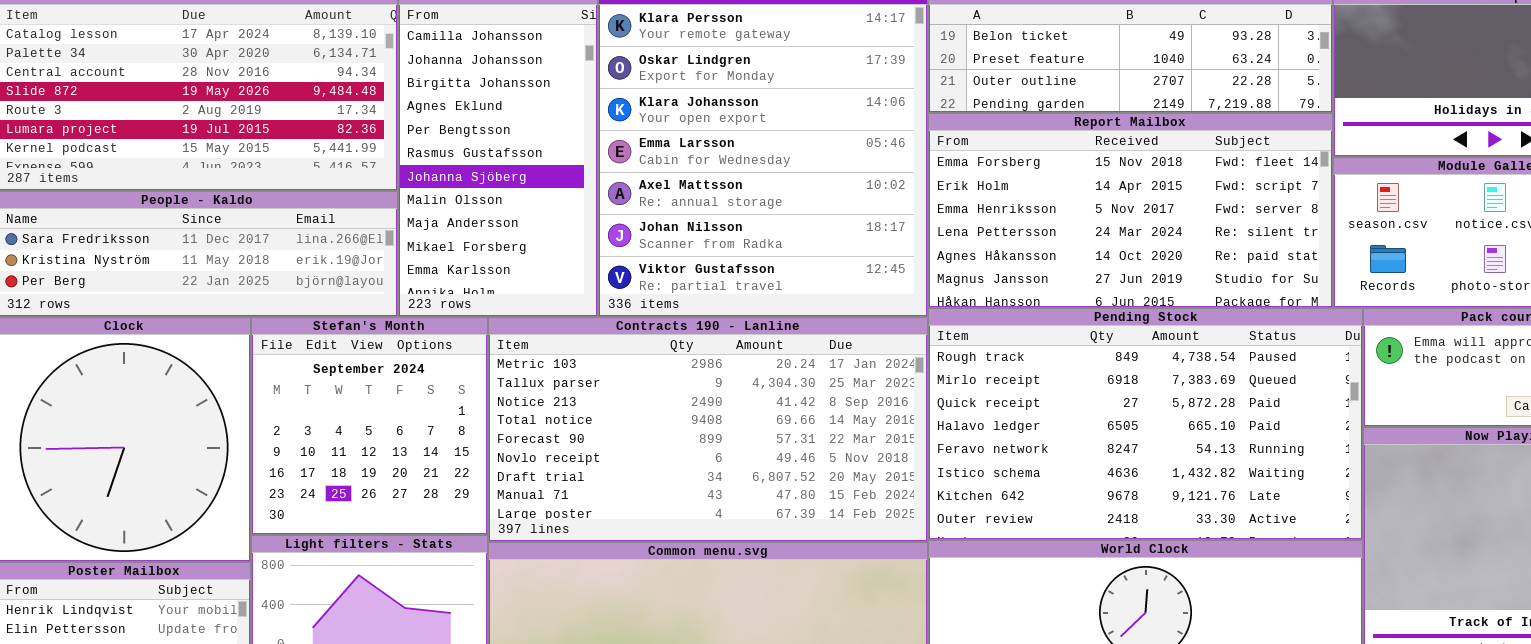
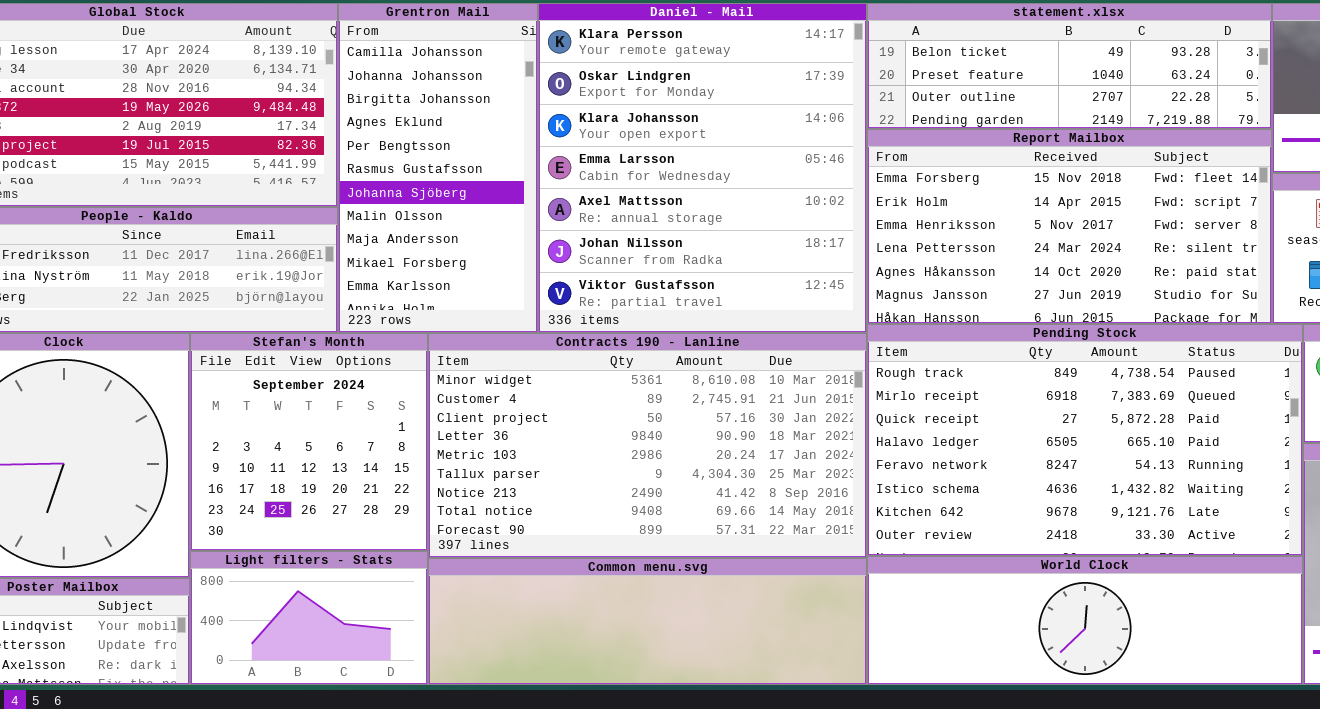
Contracts 190 - Lanline: [488,317,928,542] -> [428,333,867,558], scrolled up 4 rows

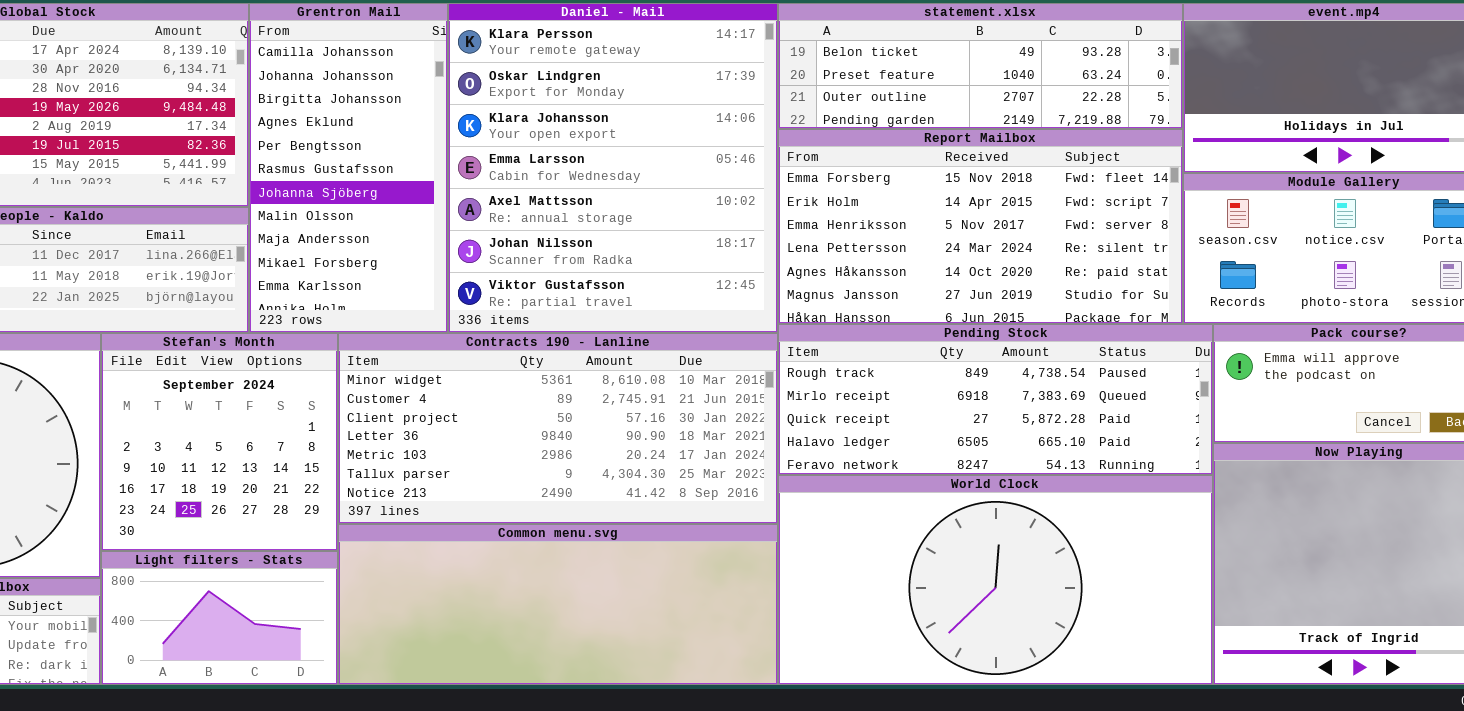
Pending Stock: [867,324,1303,556] -> [778,324,1213,475], resized
Contracts 190 - Lanline: [428,333,867,558] -> [338,333,778,524], resized
World Clock: [867,556,1303,685] -> [778,475,1213,685], resized
Common menu.svg: [428,558,867,685] -> [338,524,778,685], resized

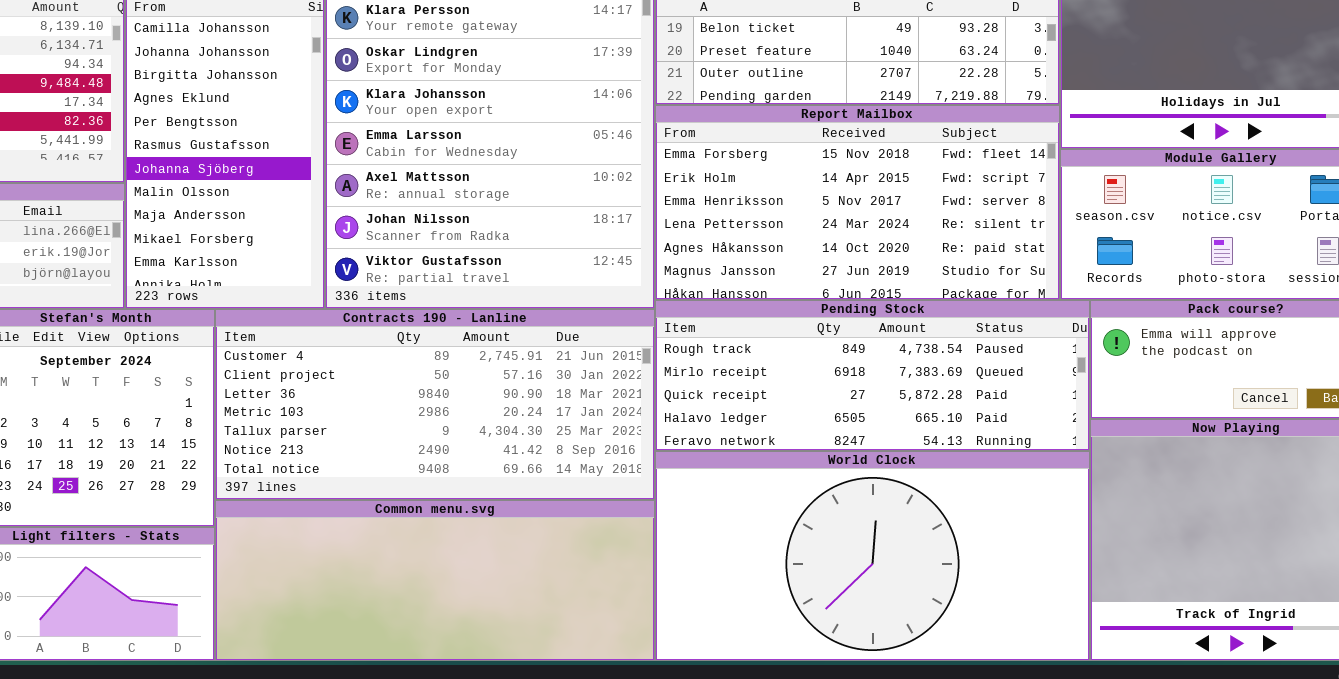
Contracts 190 - Lanline: [338,333,778,524] -> [215,309,655,500], scrolled down 1 row

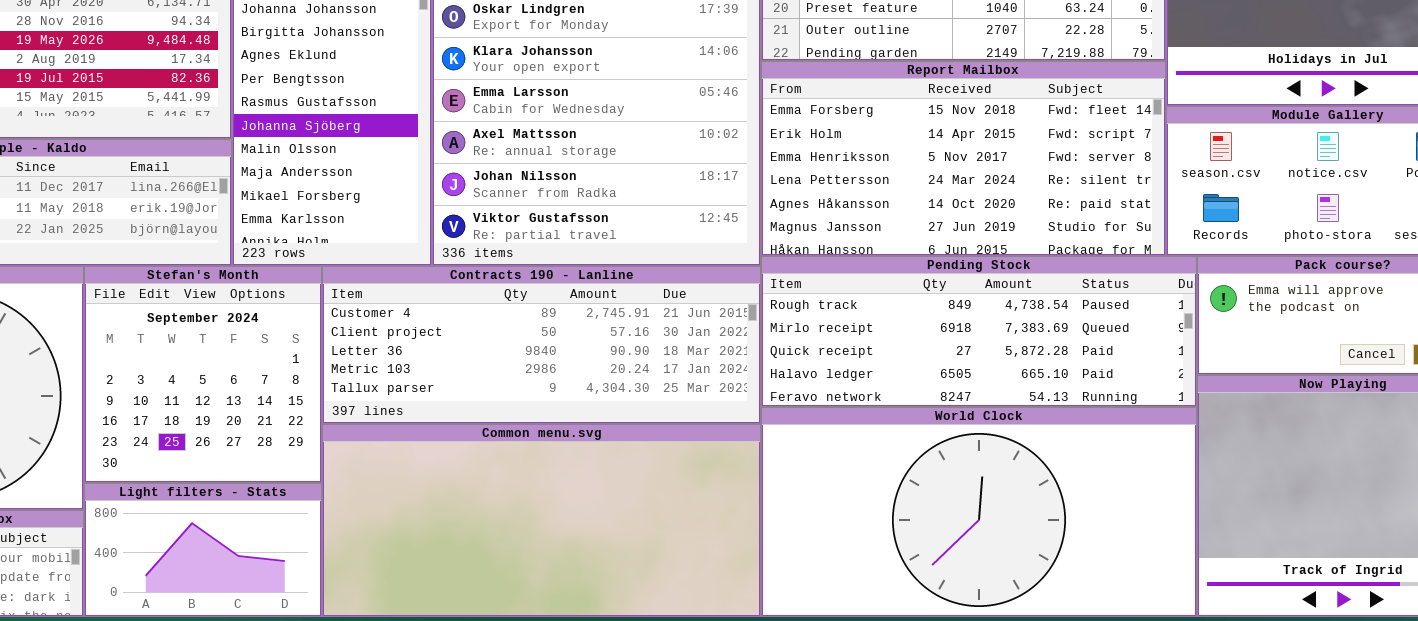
Contracts 190 - Lanline: [215,309,655,500] -> [322,266,761,424], resized
Common menu.svg: [215,500,655,661] -> [322,424,761,617], resized

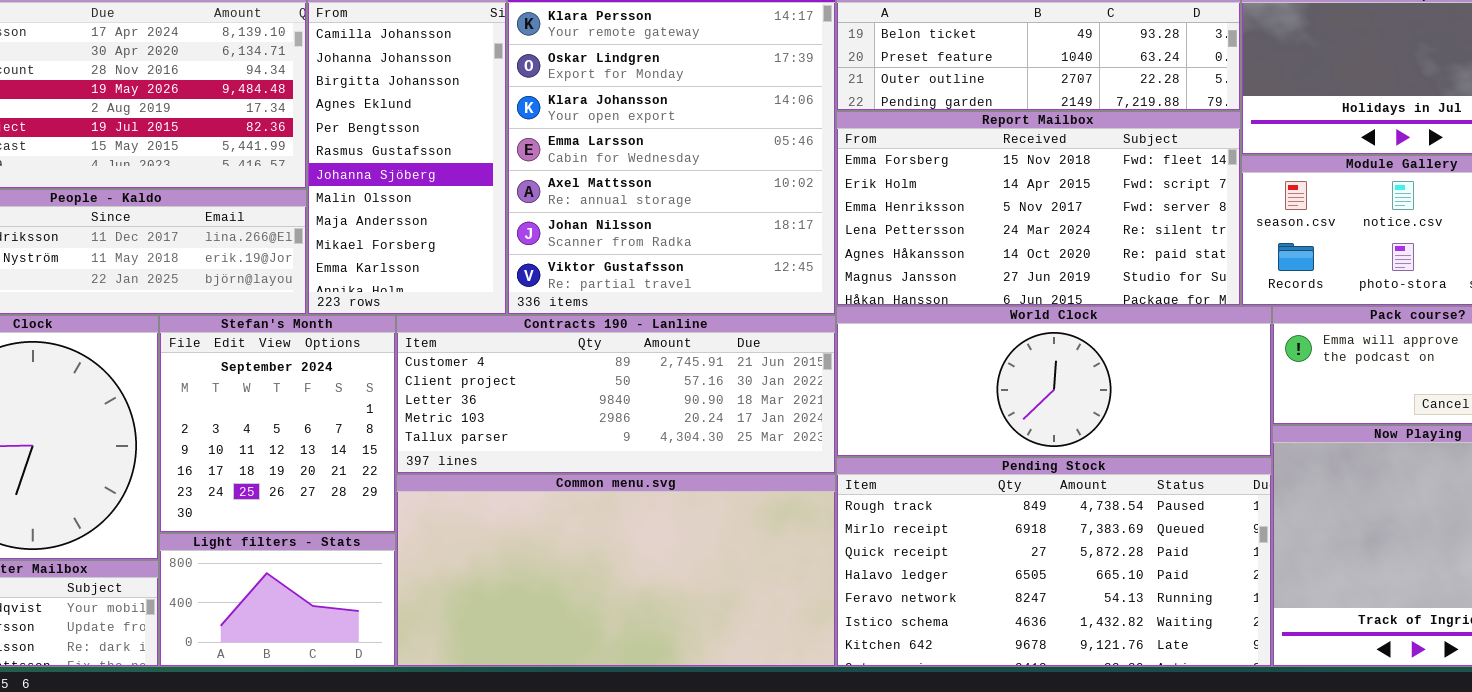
Pending Stock: [761,256,1197,407] -> [836,457,1272,667], moved, resized
World Clock: [761,407,1197,617] -> [836,306,1272,457], moved, resized

